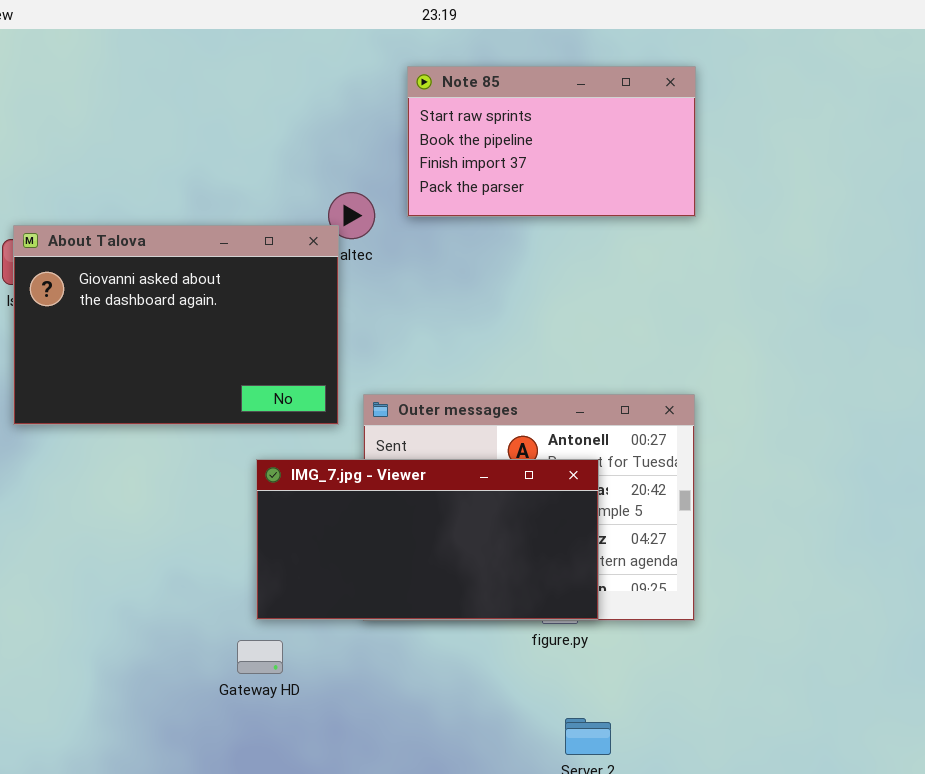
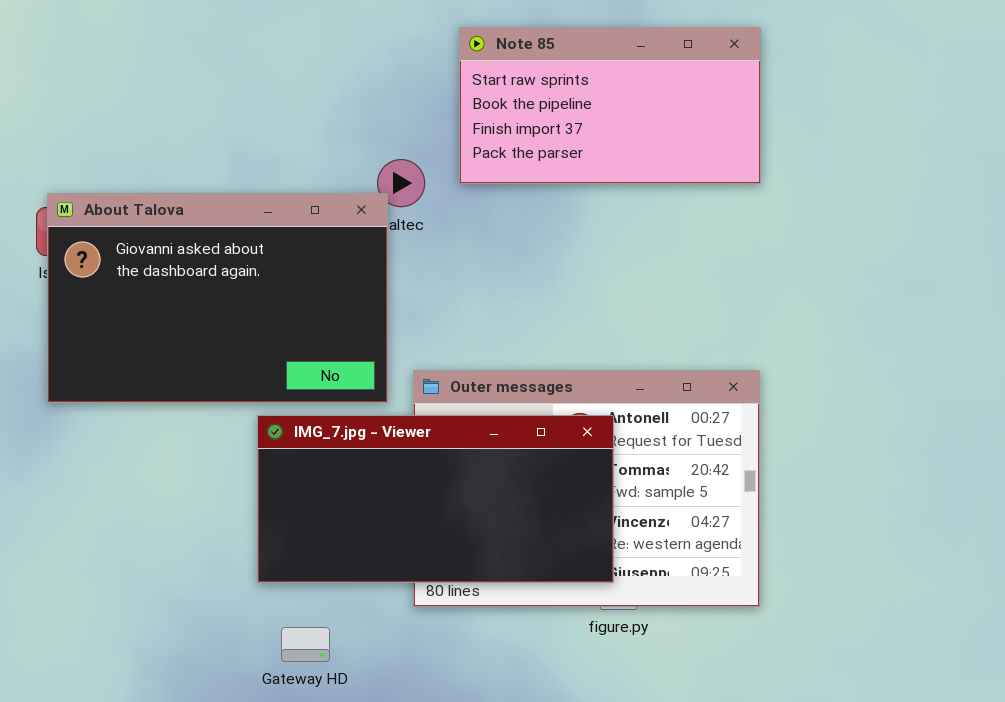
IMG_7.jpg - Viewer: [256,459,599,620] -> [257,415,614,583], moved

